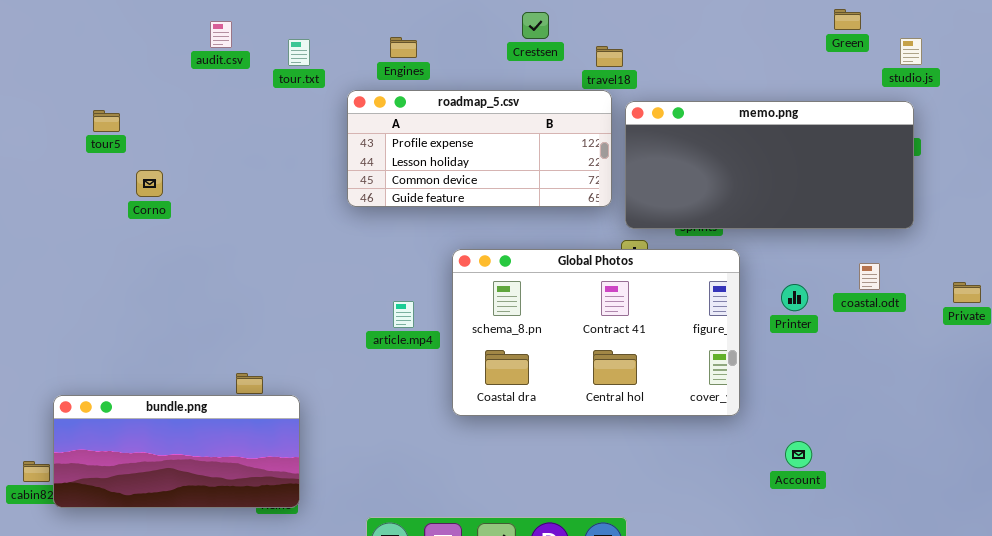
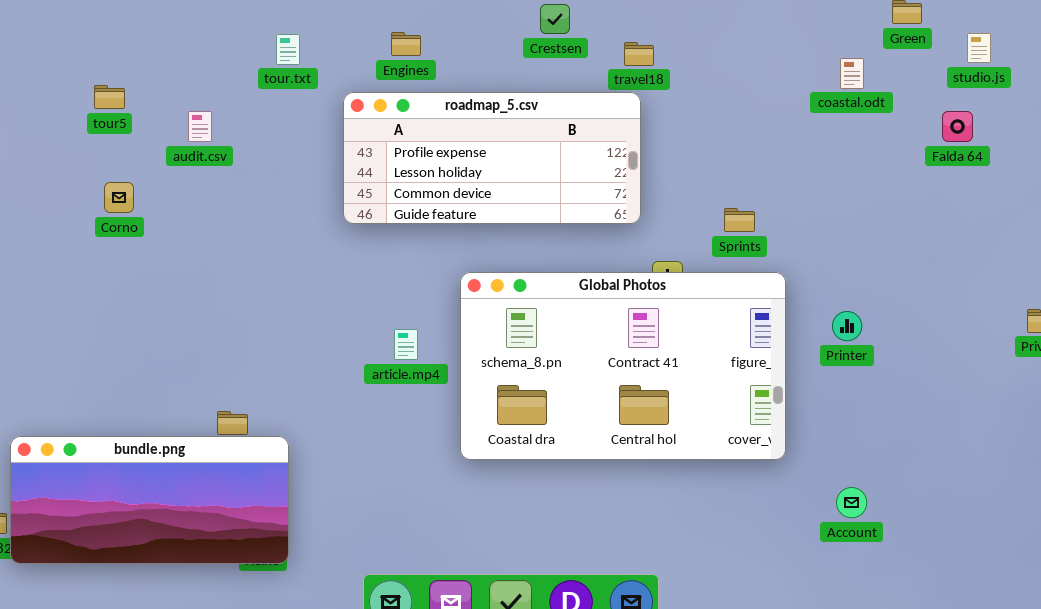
audit.csv: [210,21,232,48] -> [188,111,212,142], moved
memo.png: [625,101,914,229] -> none, closed
tour5: [93,110,120,132] -> [94,85,125,109], moved
coastal.odt: [859,263,880,290] -> [840,58,864,89], moved

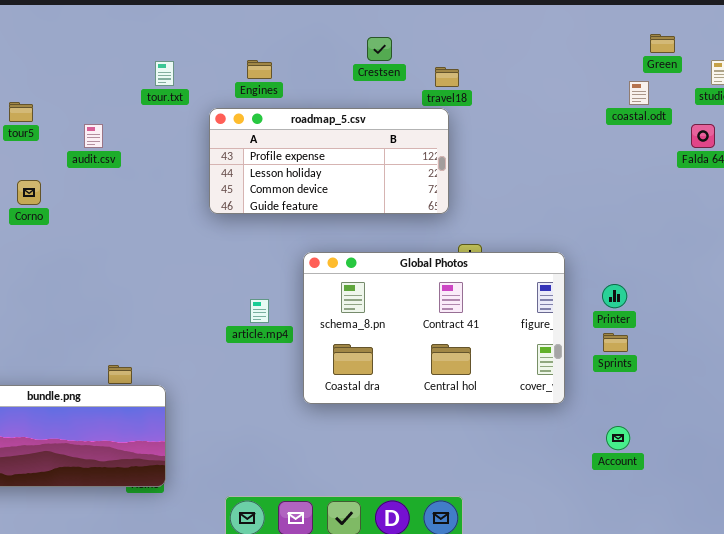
coastal.odt: [840,58,864,89] -> [629,81,649,105], moved
Sprints: [724,208,755,232] -> [603,333,628,352], moved

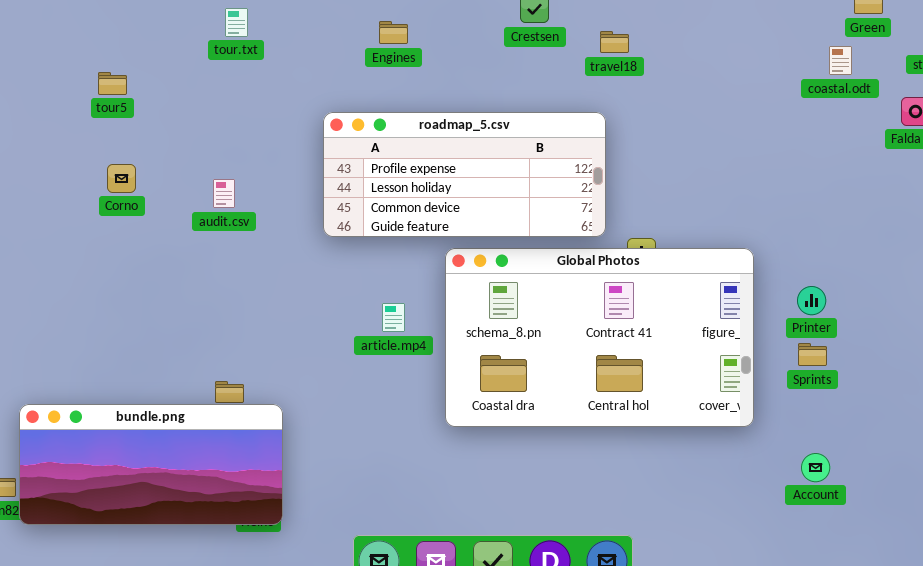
tour.txt: [155,61,174,86] -> [225,8,248,37], moved
roadmap_5.csv: [209,108,449,214] -> [323,112,606,237], moved
audit.csv: [84,124,103,148] -> [213,179,235,208], moved

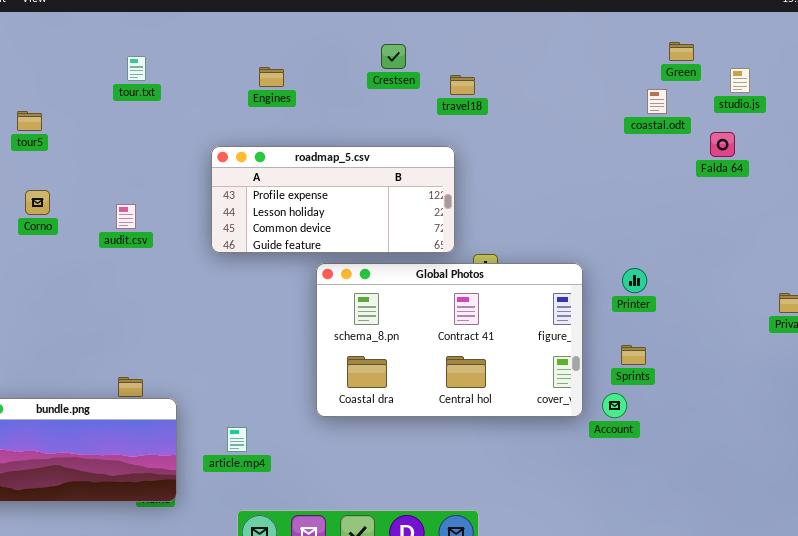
Printer: [797,286,826,315] -> [622,268,647,293], moved
article.mp4: [382,303,405,332] -> [227,427,247,452], moved
Account: [801,453,830,482] -> [602,393,627,418], moved

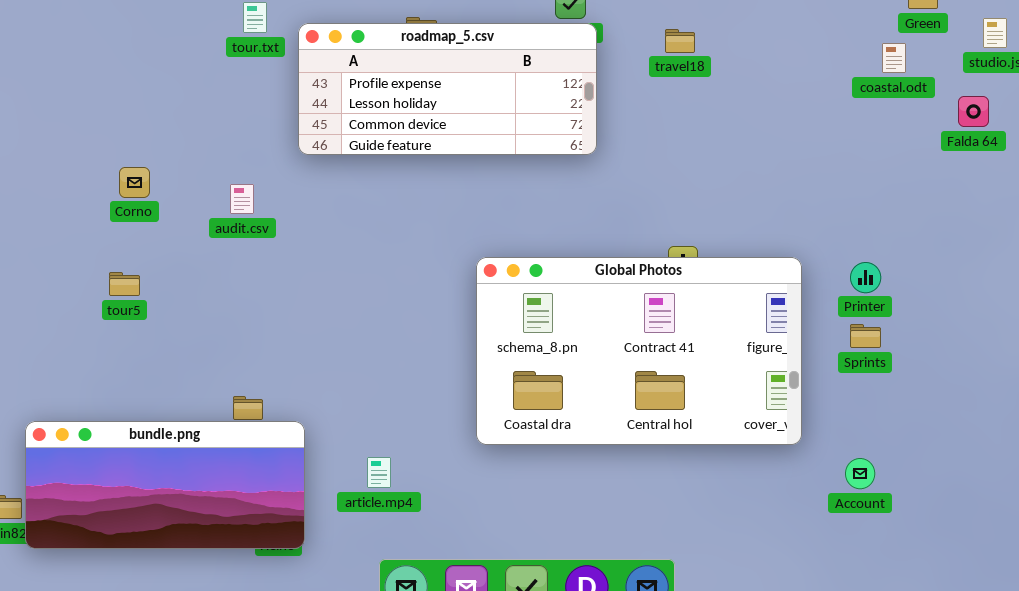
travel18: [450,75,475,95] -> [665,29,695,53], moved
tour5: [17,111,42,131] -> [109,272,140,296], moved
roadmap_5.csv: [211,146,455,253] -> [298,23,597,155], moved
Sprints: [621,345,646,365] -> [850,324,881,348], moved
Account: [602,393,627,418] -> [845,458,875,489], moved

